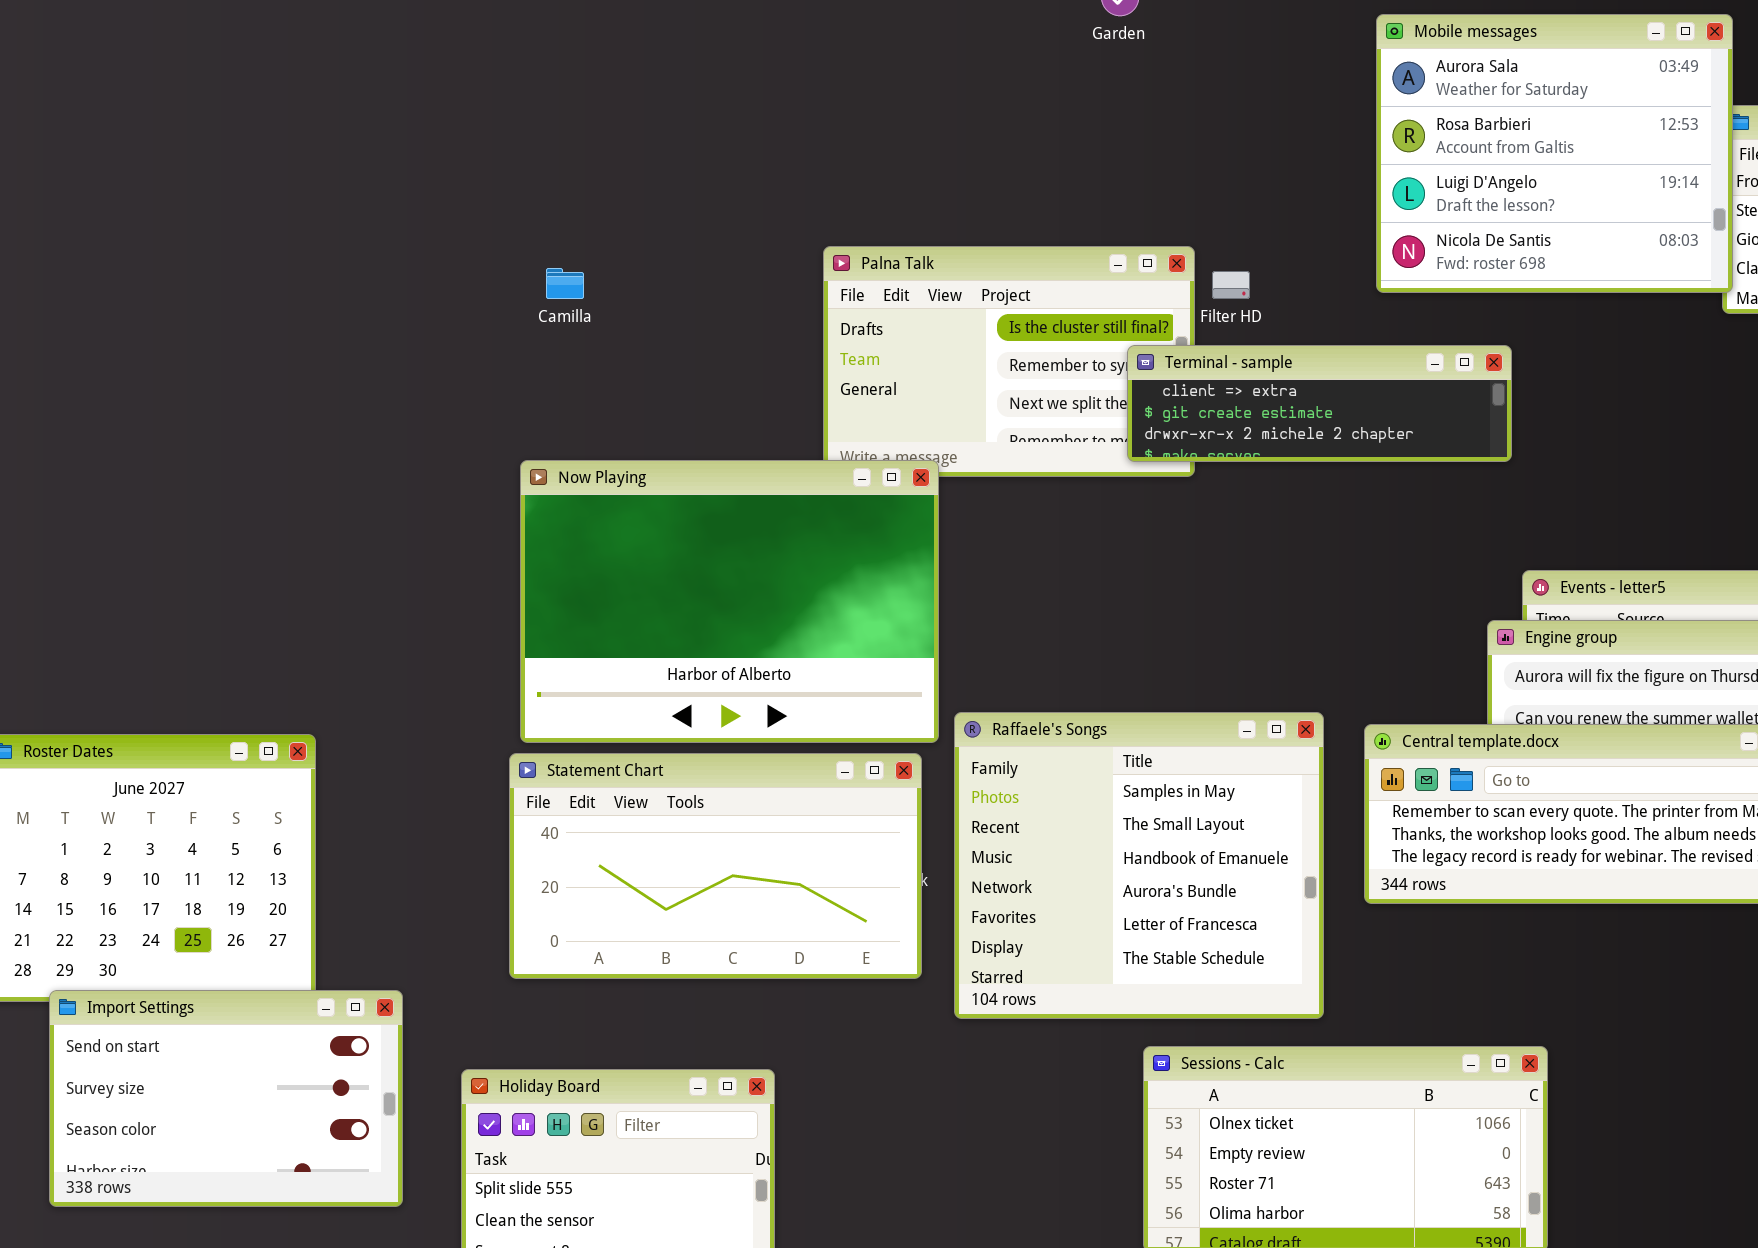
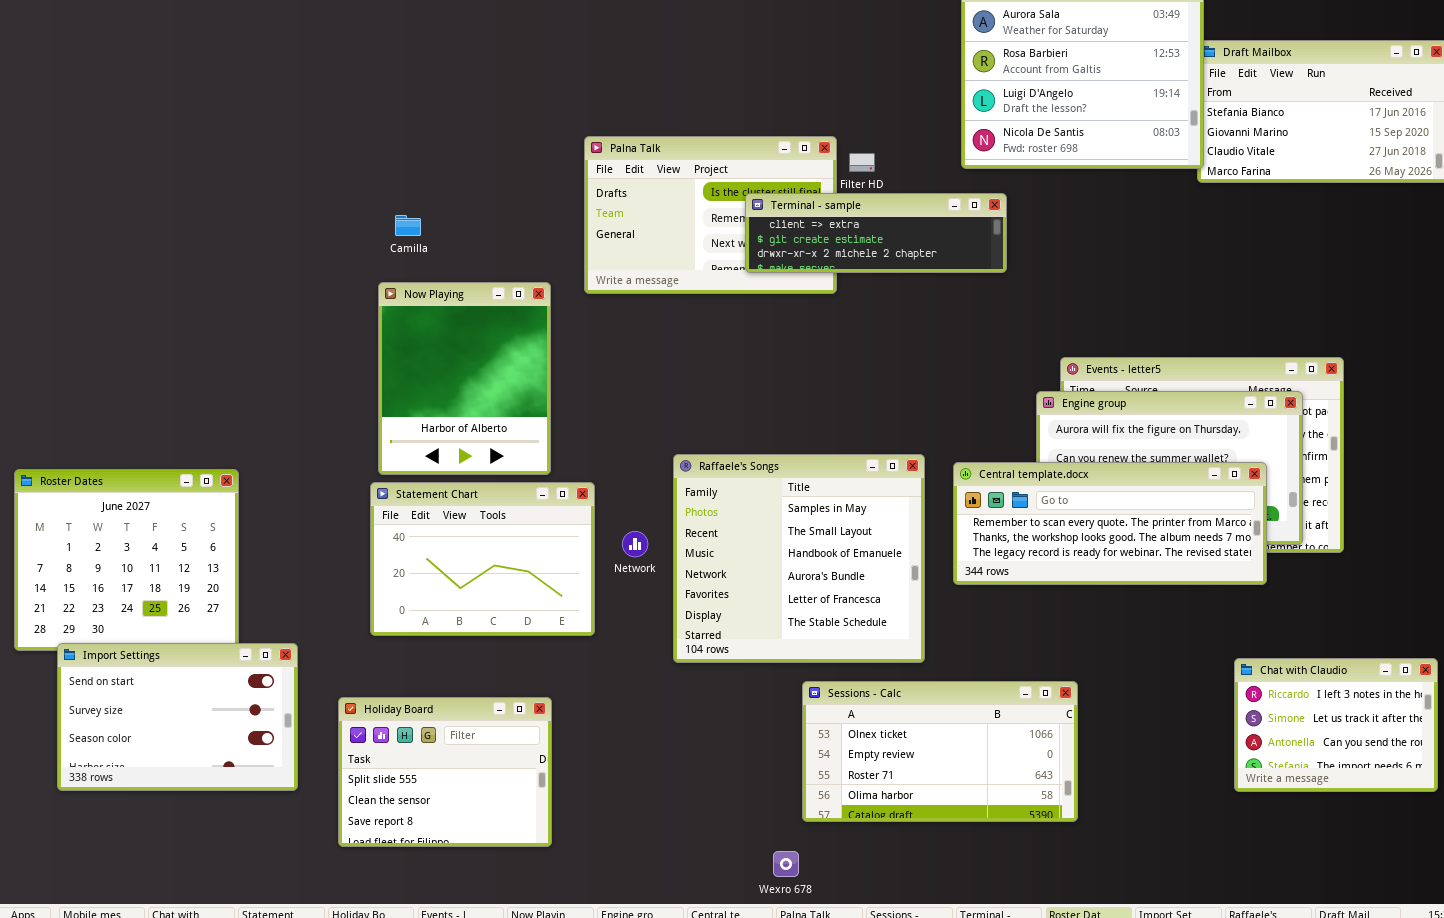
Camilla: [546,268,584,299] -> [395,215,421,236], moved
Terminal - sample: [1127,345,1512,462] -> [745,193,1007,273], moved
Now Playing: [520,460,939,743] -> [378,282,551,475], resized
Statement Chart: [509,753,922,979] -> [370,482,595,636], resized

